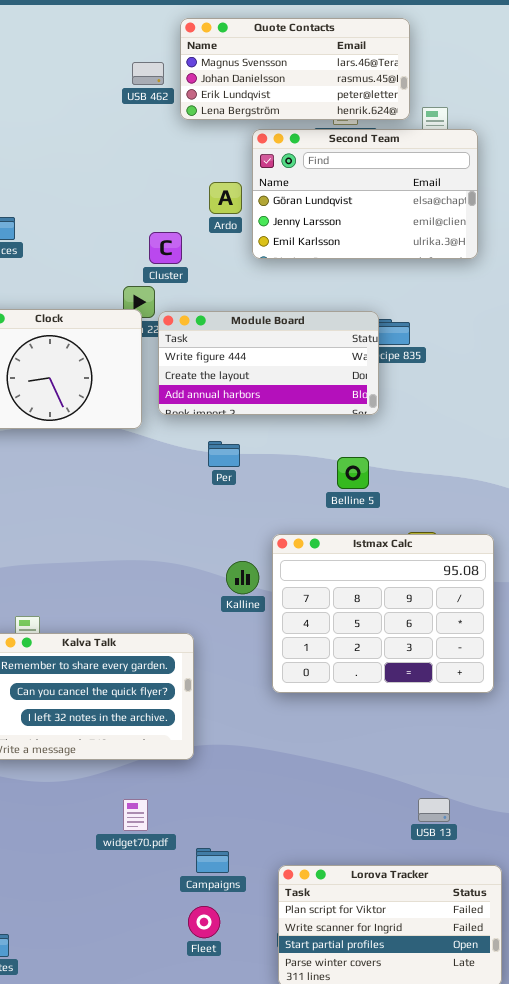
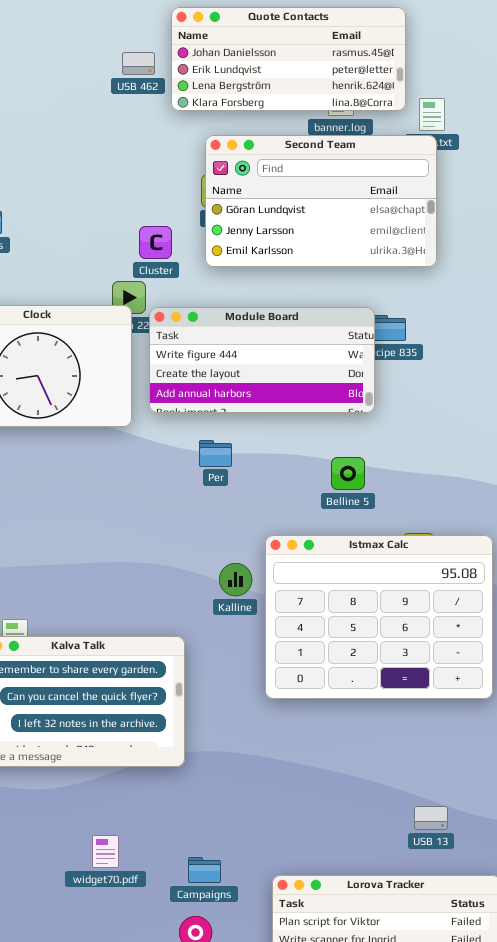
Quote Contacts: [180,18,410,120] -> [171,7,406,111], scrolled down 1 row
Second Team: [252,129,478,259] -> [205,135,437,267], moved
widget70.pdf: [123,799,148,831] -> [92,835,119,868], moved

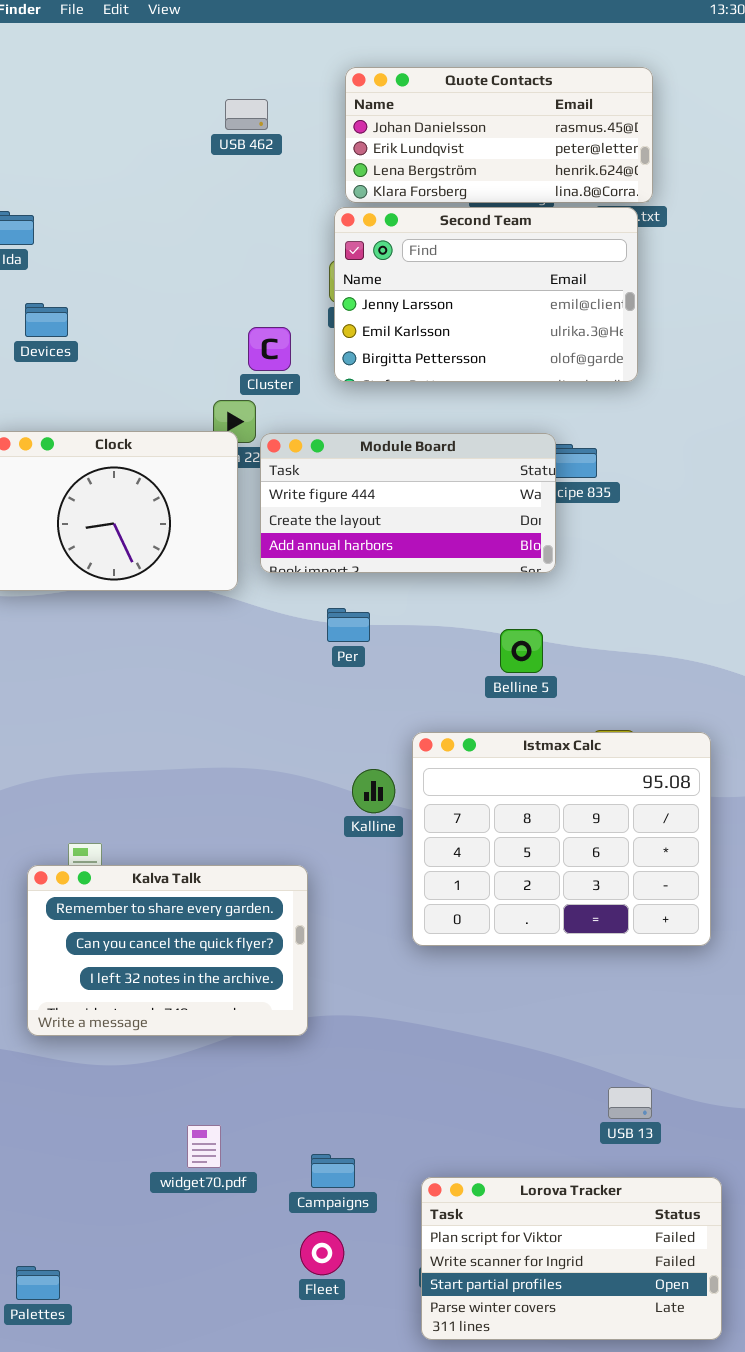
Quote Contacts: [171,7,406,111] -> [345,67,653,203], moved
Second Team: [205,135,437,267] -> [334,207,638,382], scrolled down 1 row

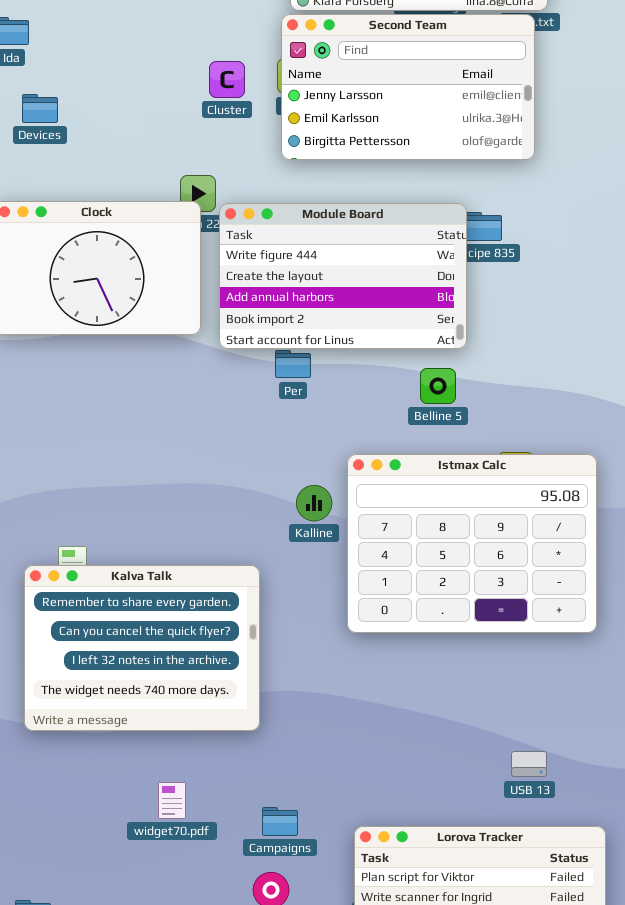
Cluster: [248,327,291,371] -> [209,61,245,98], moved
Module Board: [260,433,556,573] -> [219,203,467,349], resized
Kalva Talk: [27,865,308,1036] -> [24,565,260,731], resized

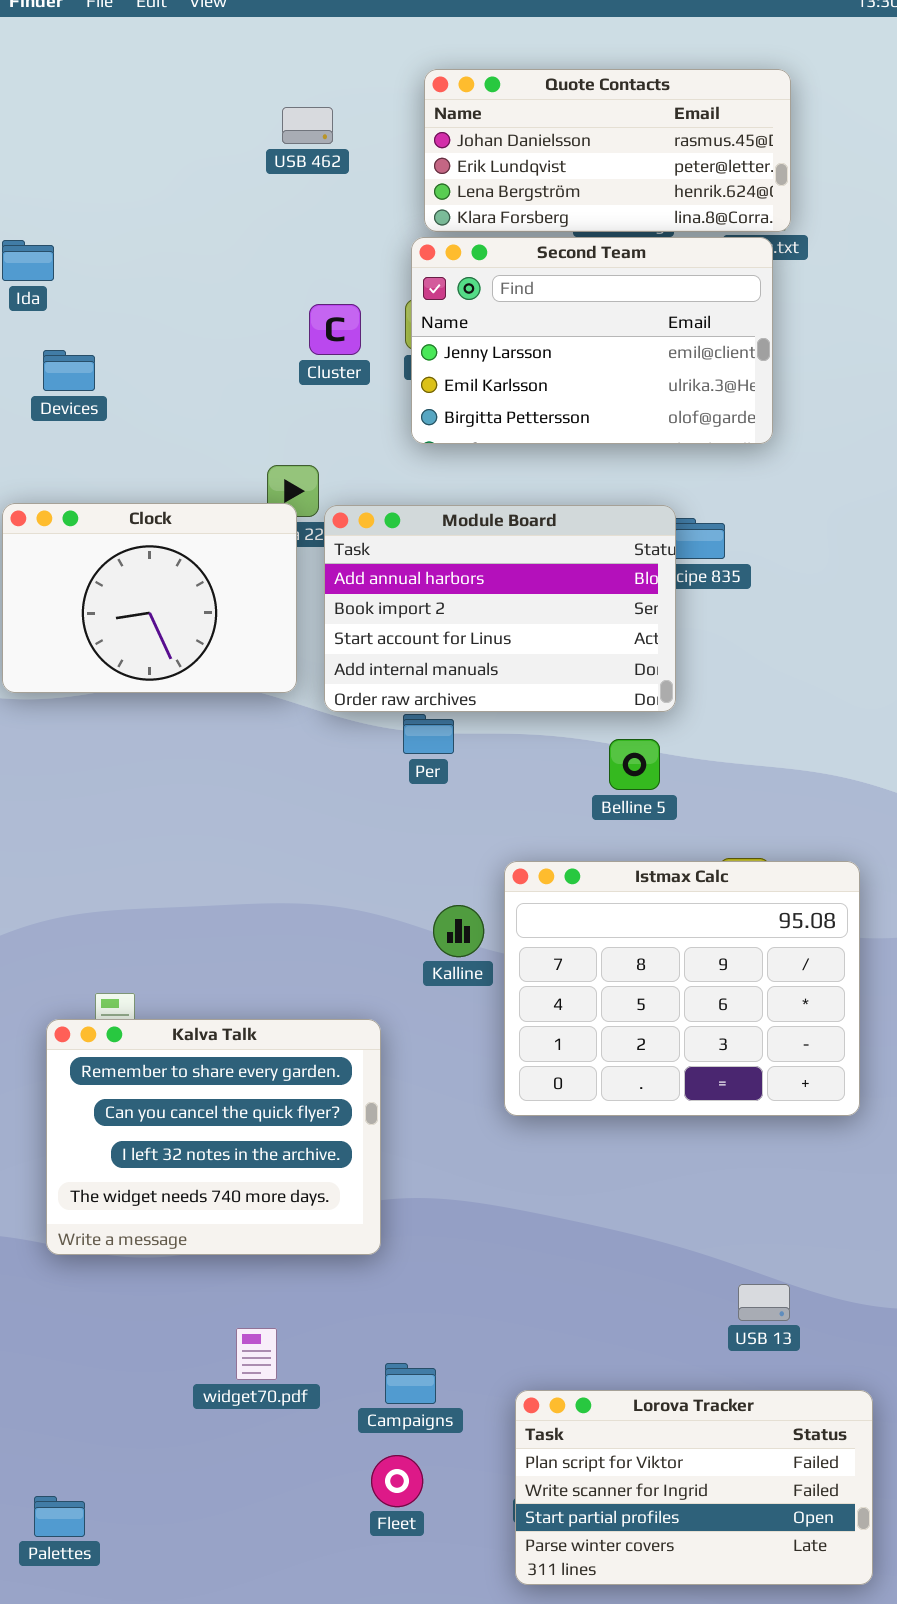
Module Board: [219,203,467,349] -> [324,505,676,712], scrolled down 2 rows

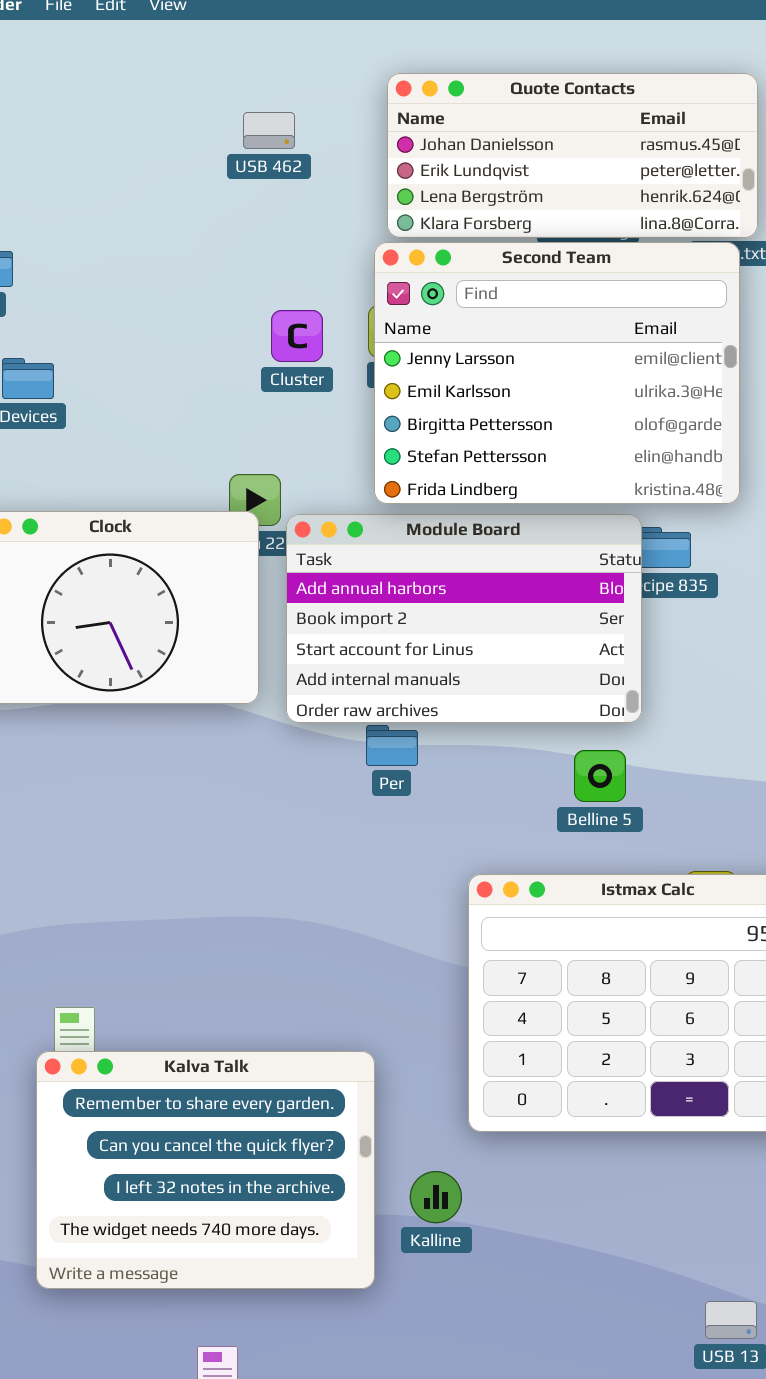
Second Team: [411,237,773,444] -> [374,242,740,504], resized
Kalline: [433,905,484,957] -> [410,1171,462,1223], moved
Kalva Talk: [46,1019,381,1255] -> [36,1051,375,1289], moved

